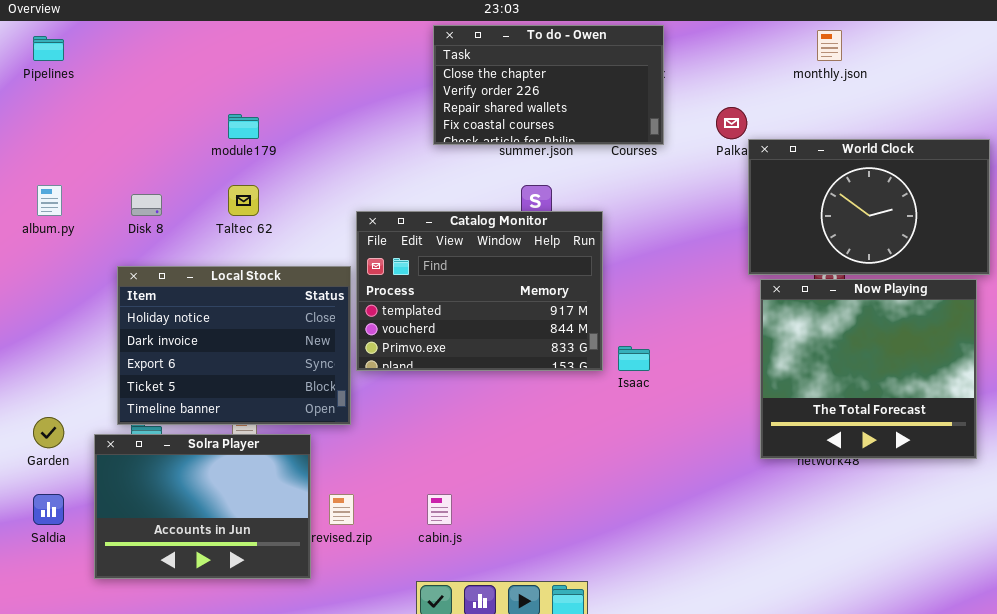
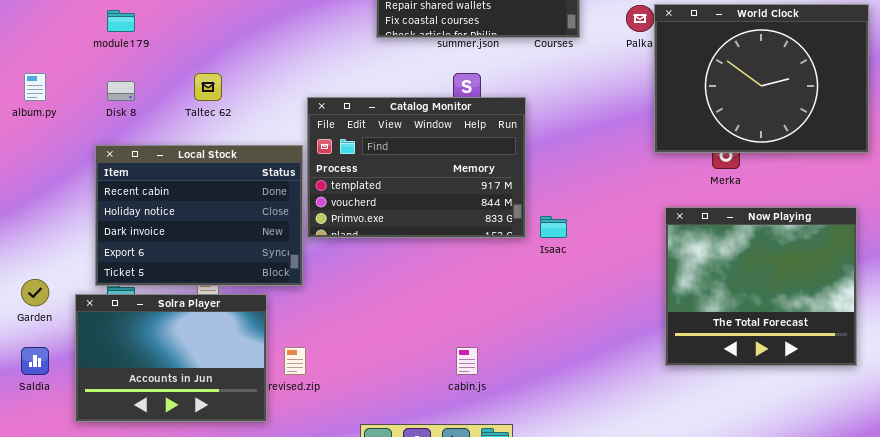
module179: [228,114,259,139] -> [107,10,135,32], moved
World Clock: [748,139,990,275] -> [654,4,869,153], resized
Local Stock: [117,266,351,425] -> [95,145,303,286], scrolled up 1 row
Now Playing: [760,279,977,459] -> [665,207,857,366], moved
cabin.js: [427,494,452,525] -> [456,347,478,375], moved

